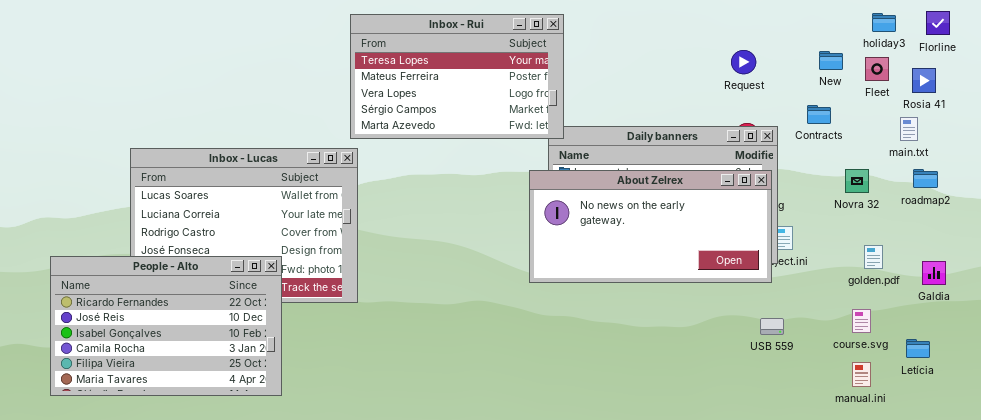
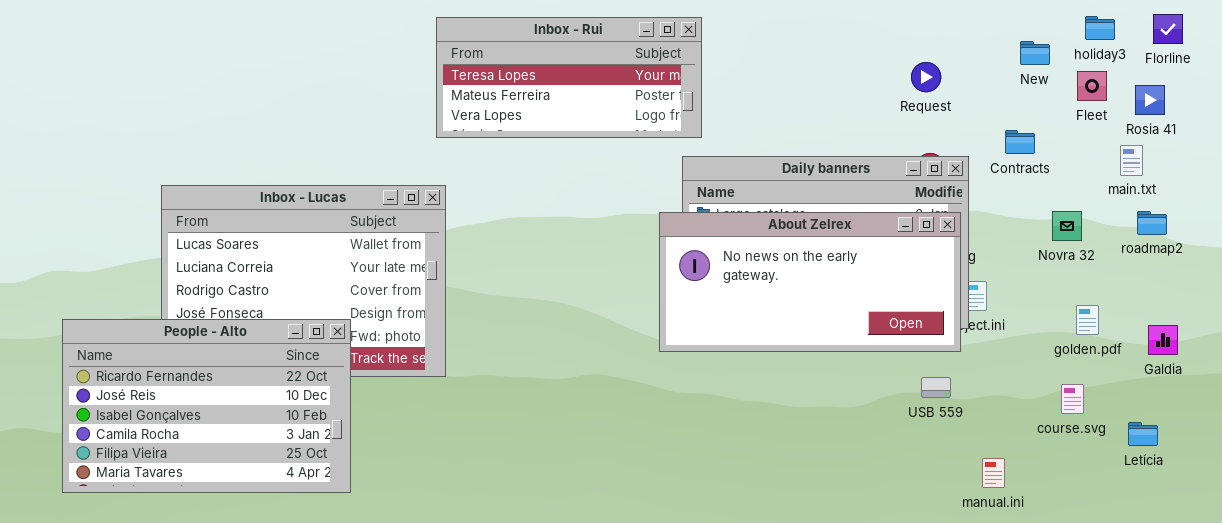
Inbox - Rui: [350,14,564,139] -> [436,17,702,138], resized
New: [819,51,843,70] -> [1020,41,1050,65], moved
USB 559: [760,318,784,335] -> [921,377,951,398], moved
manual.ini: [852,362,871,387] -> [982,458,1005,488], moved

